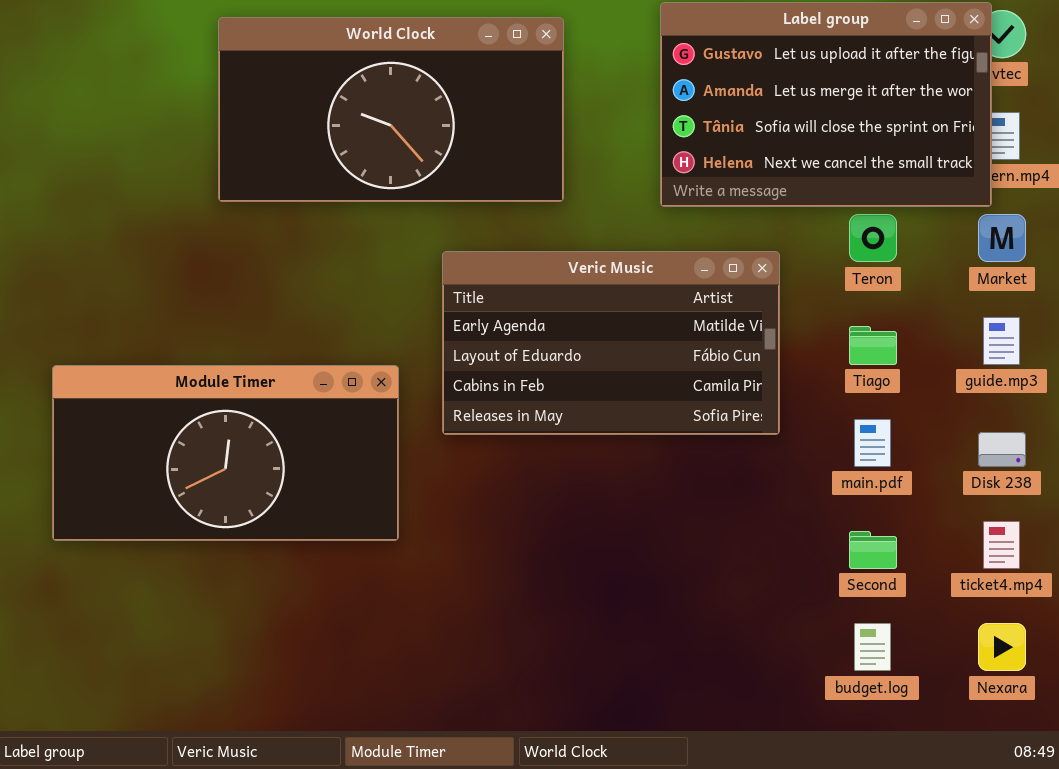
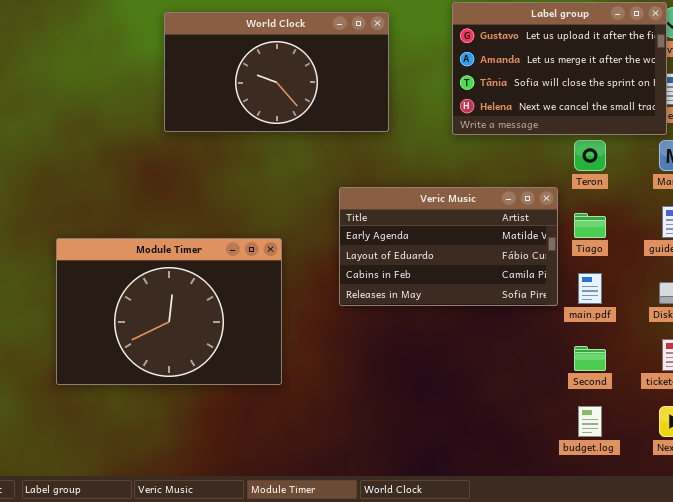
Veric Music: [442,251,780,435] -> [339,187,558,306], moved
Module Timer: [52,365,399,541] -> [56,238,282,385], resized

